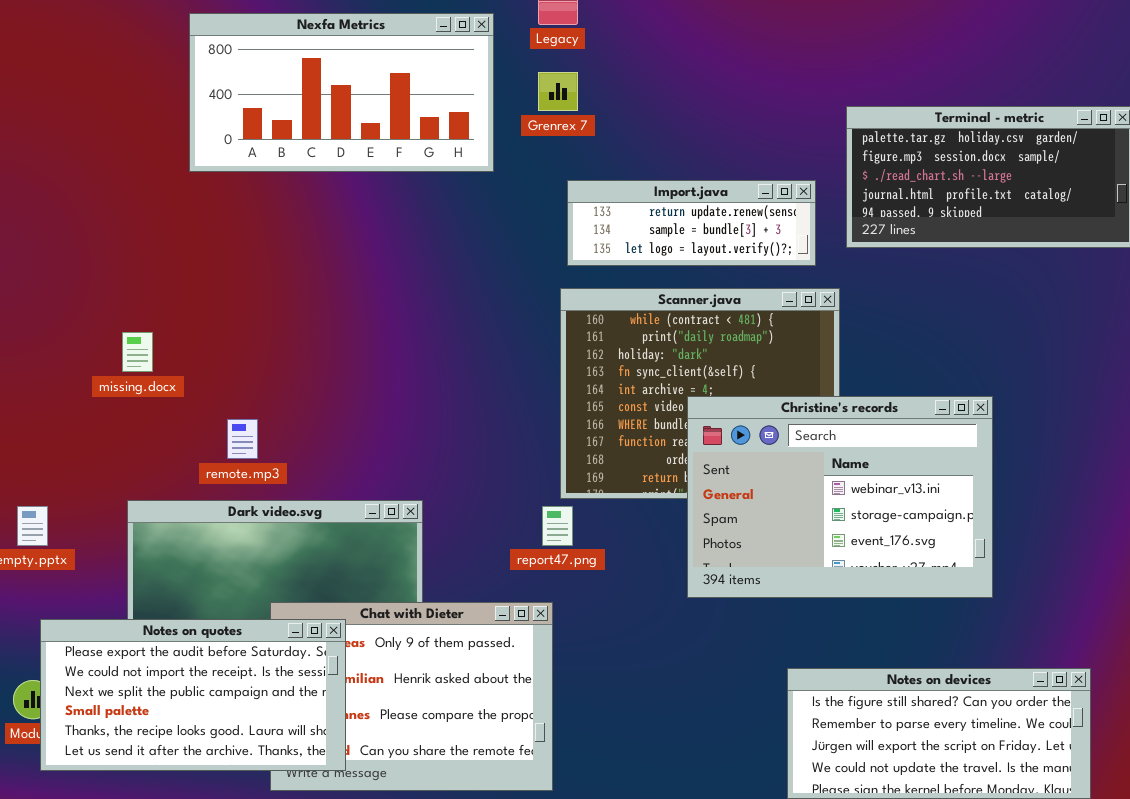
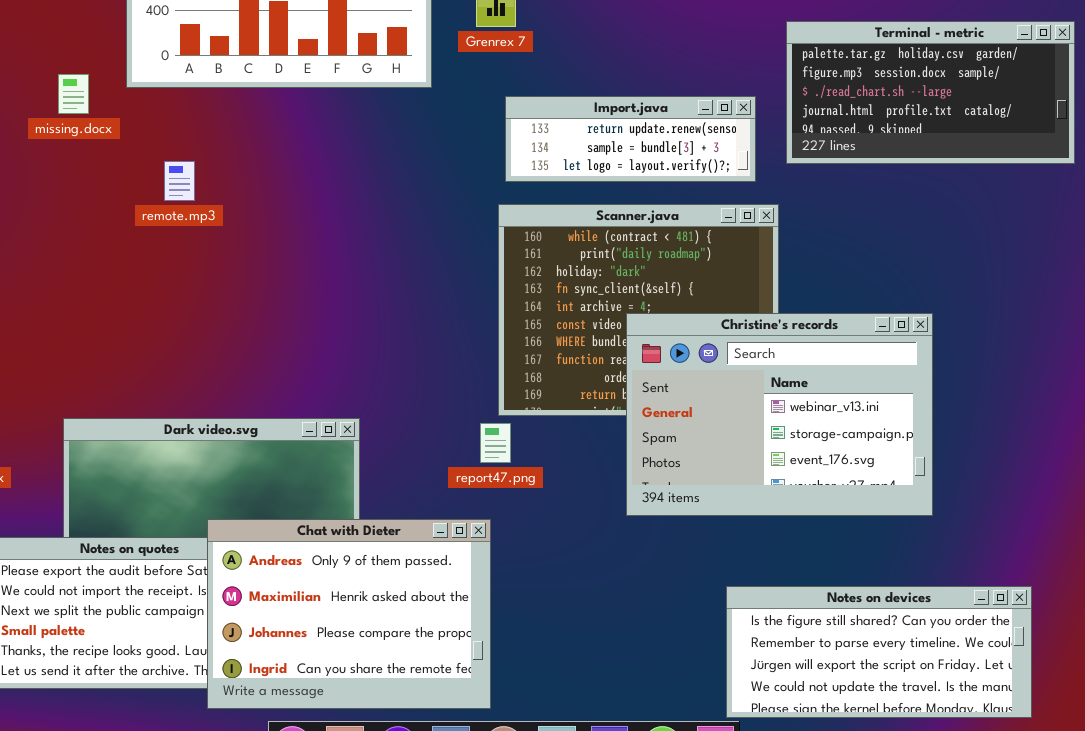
missing.docx: [122,332,153,372] -> [58,74,89,114], moved
remote.mp3: [227,419,258,459] -> [164,161,195,201], moved
Chat with Dieter: [270,602,553,791] -> [207,519,491,709], raised

